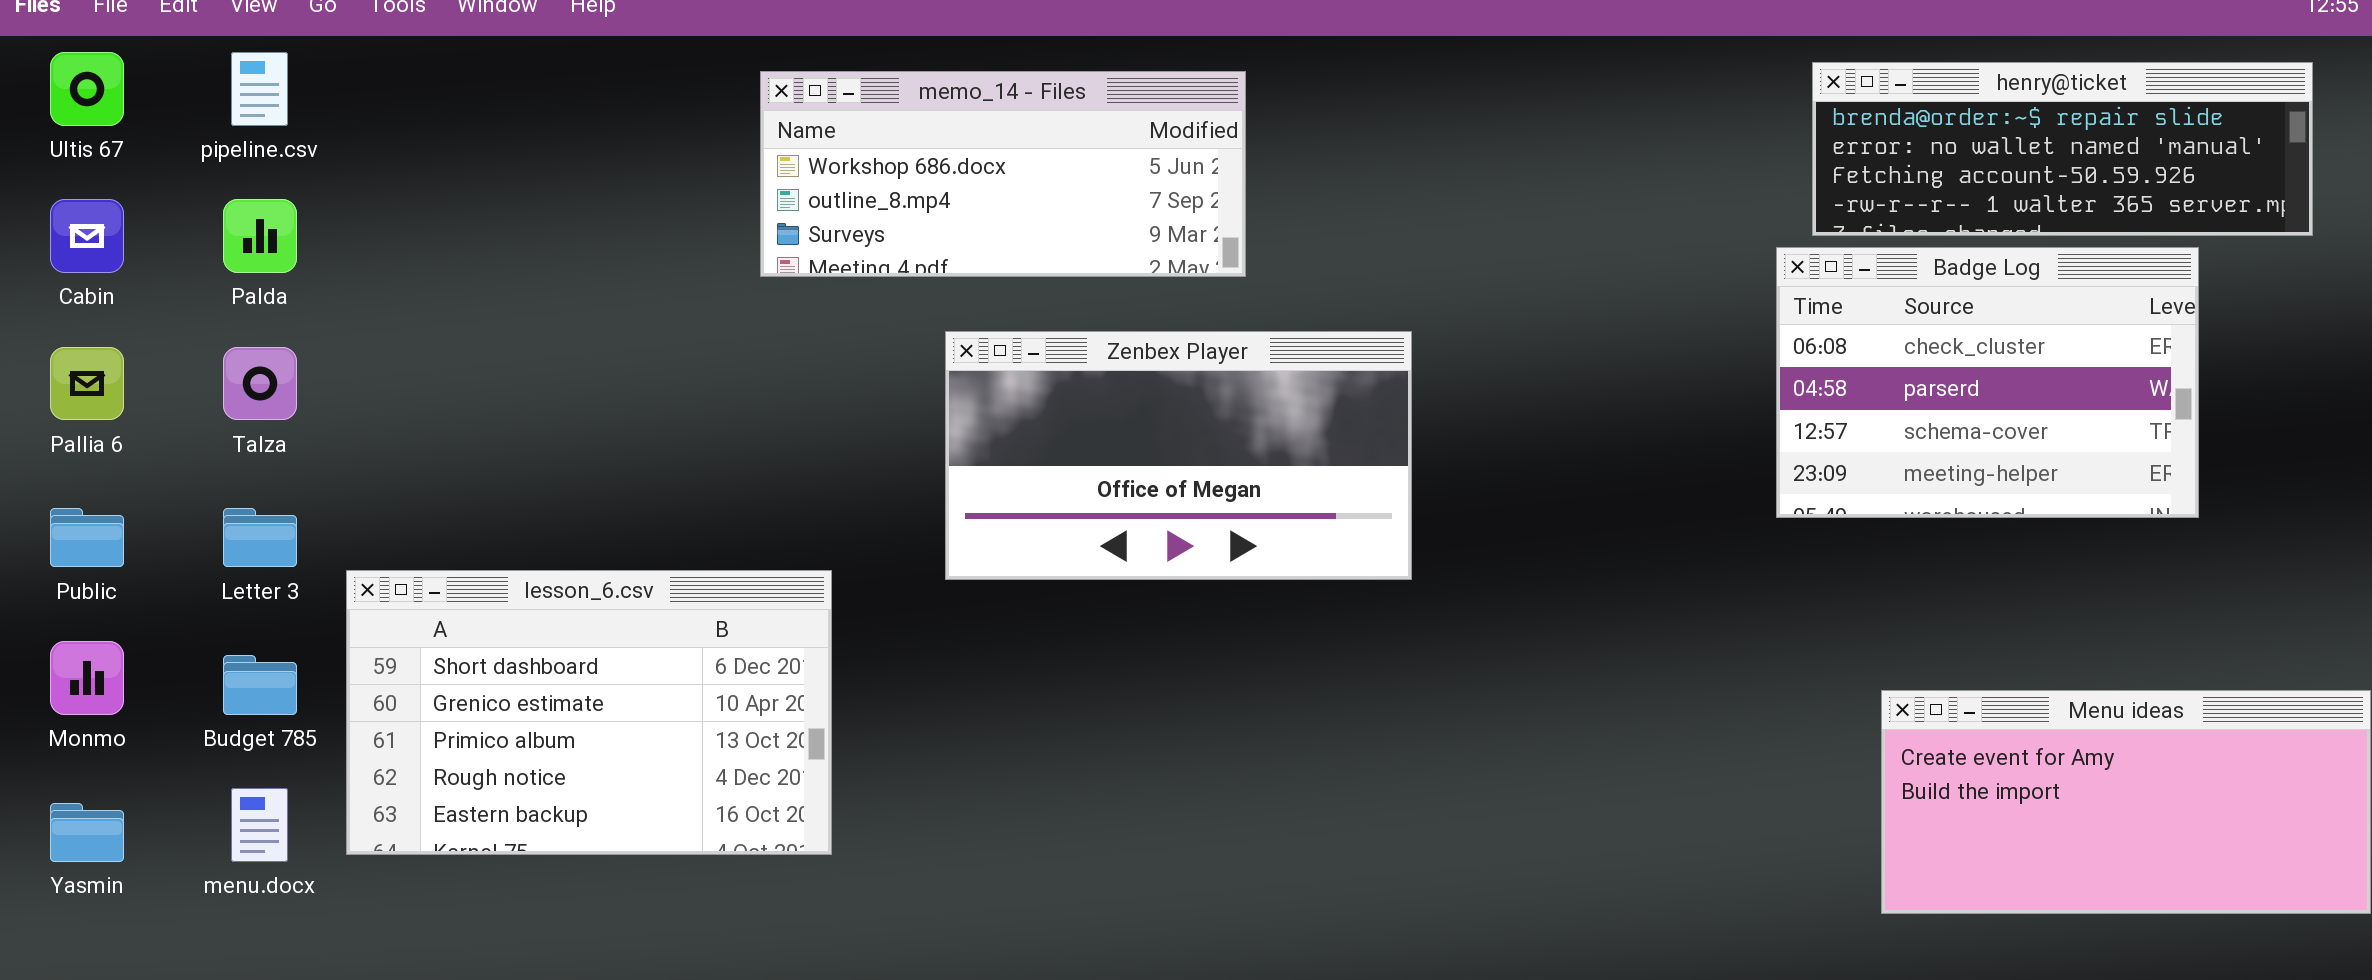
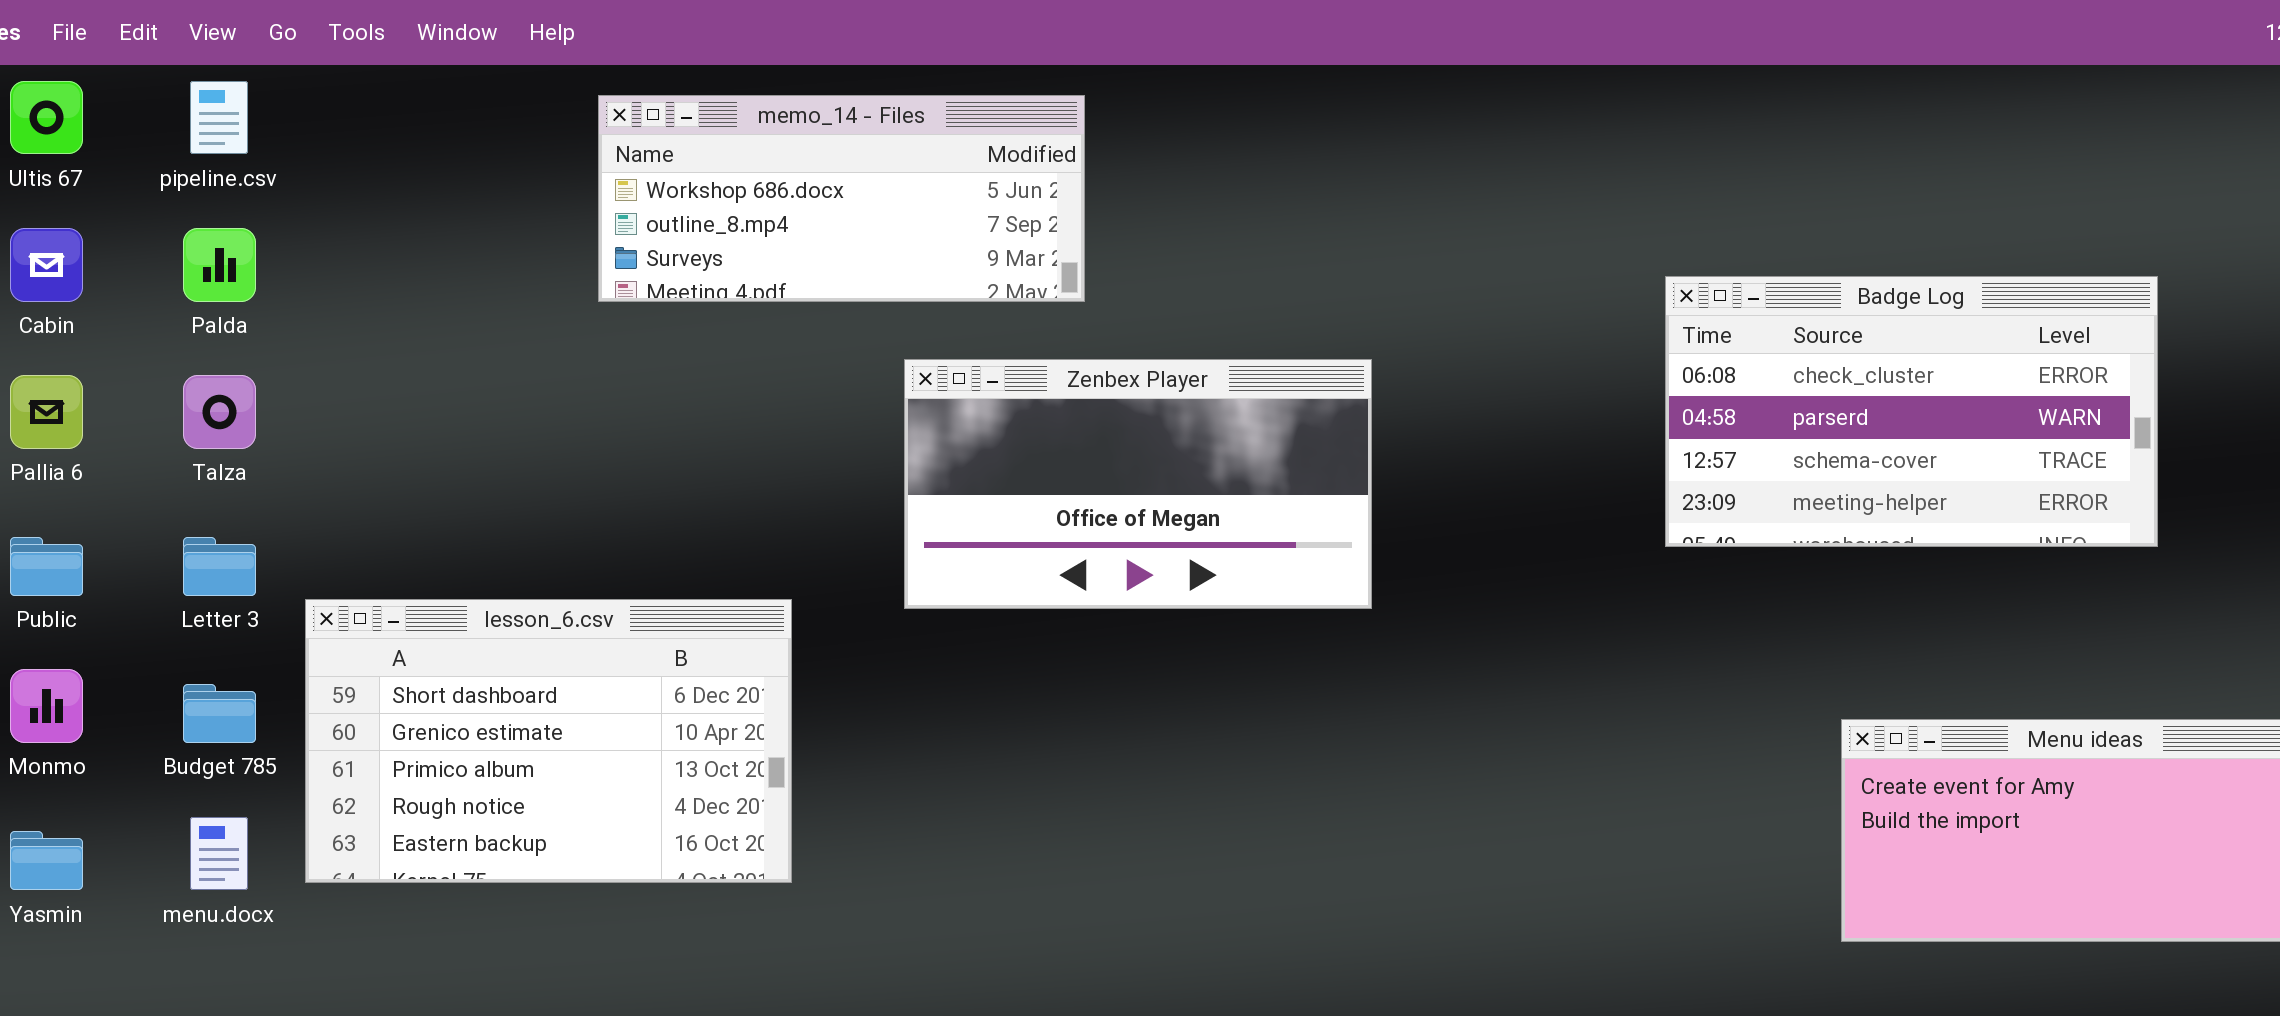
henry@ticket: [1812,62,2313,236] -> none, closed
memo_14 - Files: [760,71,1246,277] -> [598,95,1085,302], moved
Badge Log: [1776,247,2199,518] -> [1665,276,2158,547], resized

